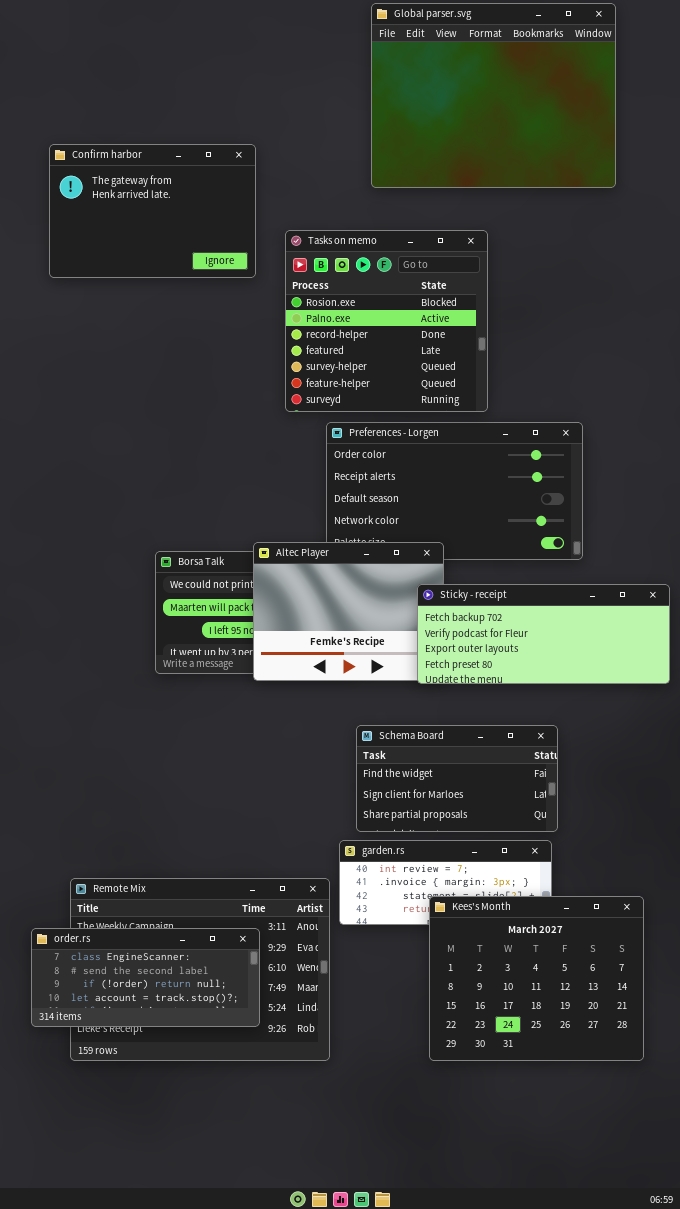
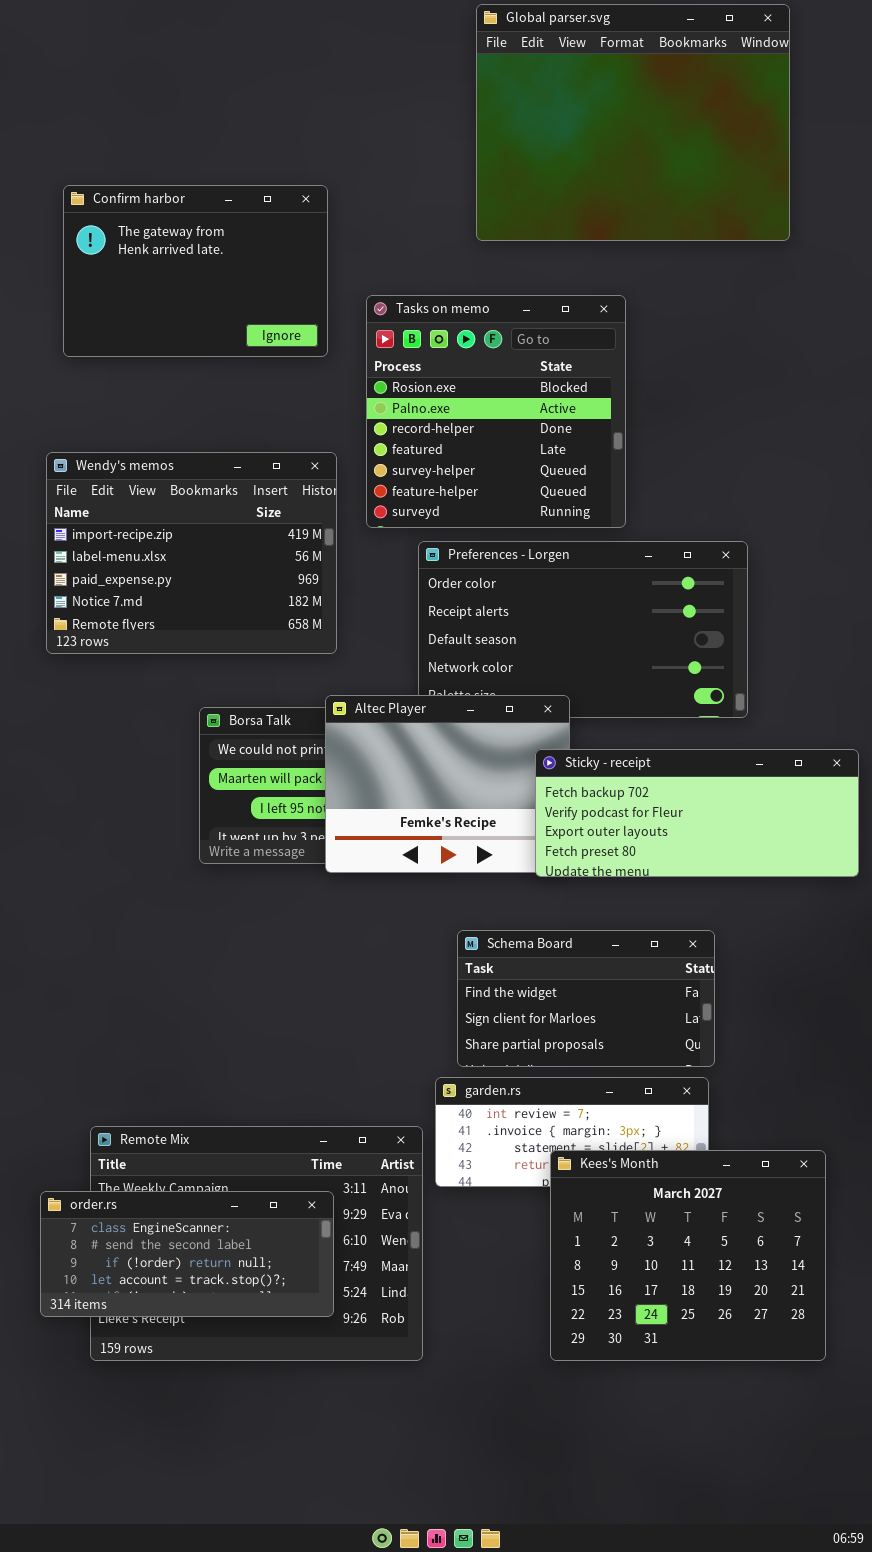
Wendy's memos: none -> [46,452,337,654], opened

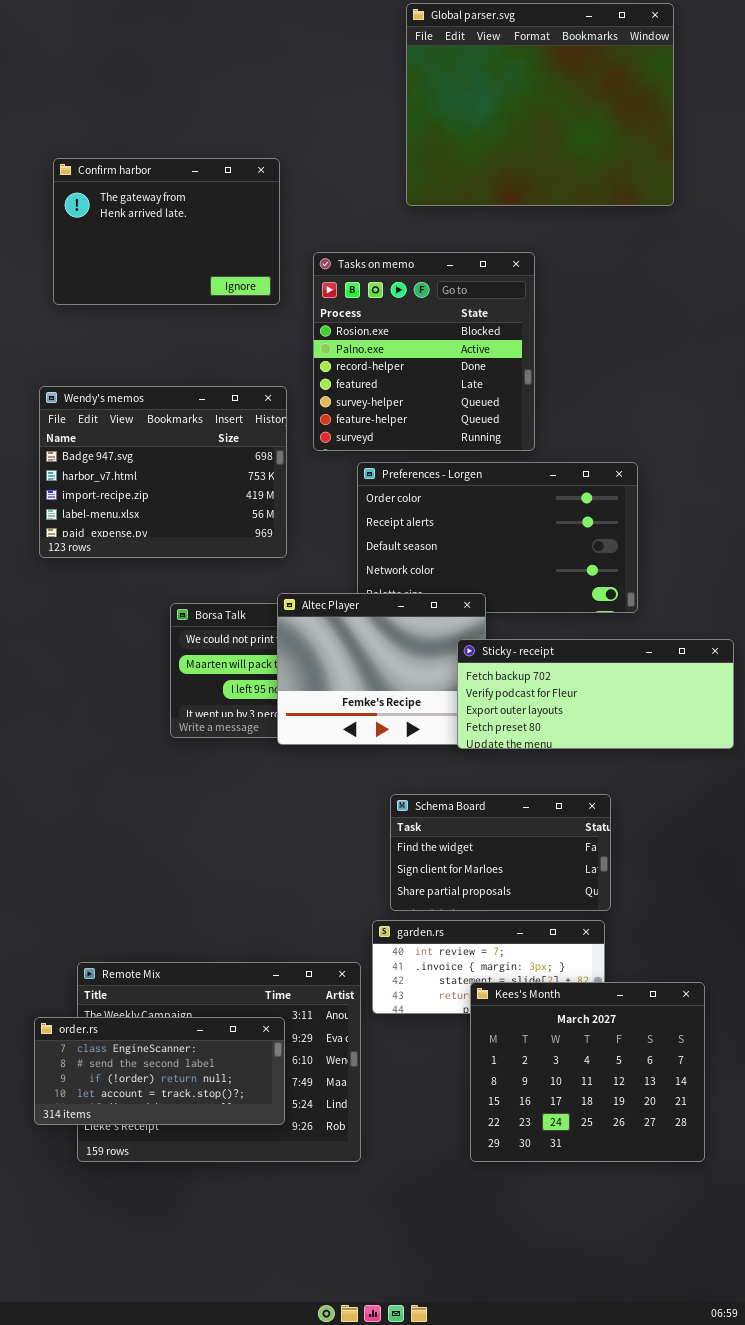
Wendy's memos: [46,452,337,654] -> [39,386,287,558], scrolled up 2 rows

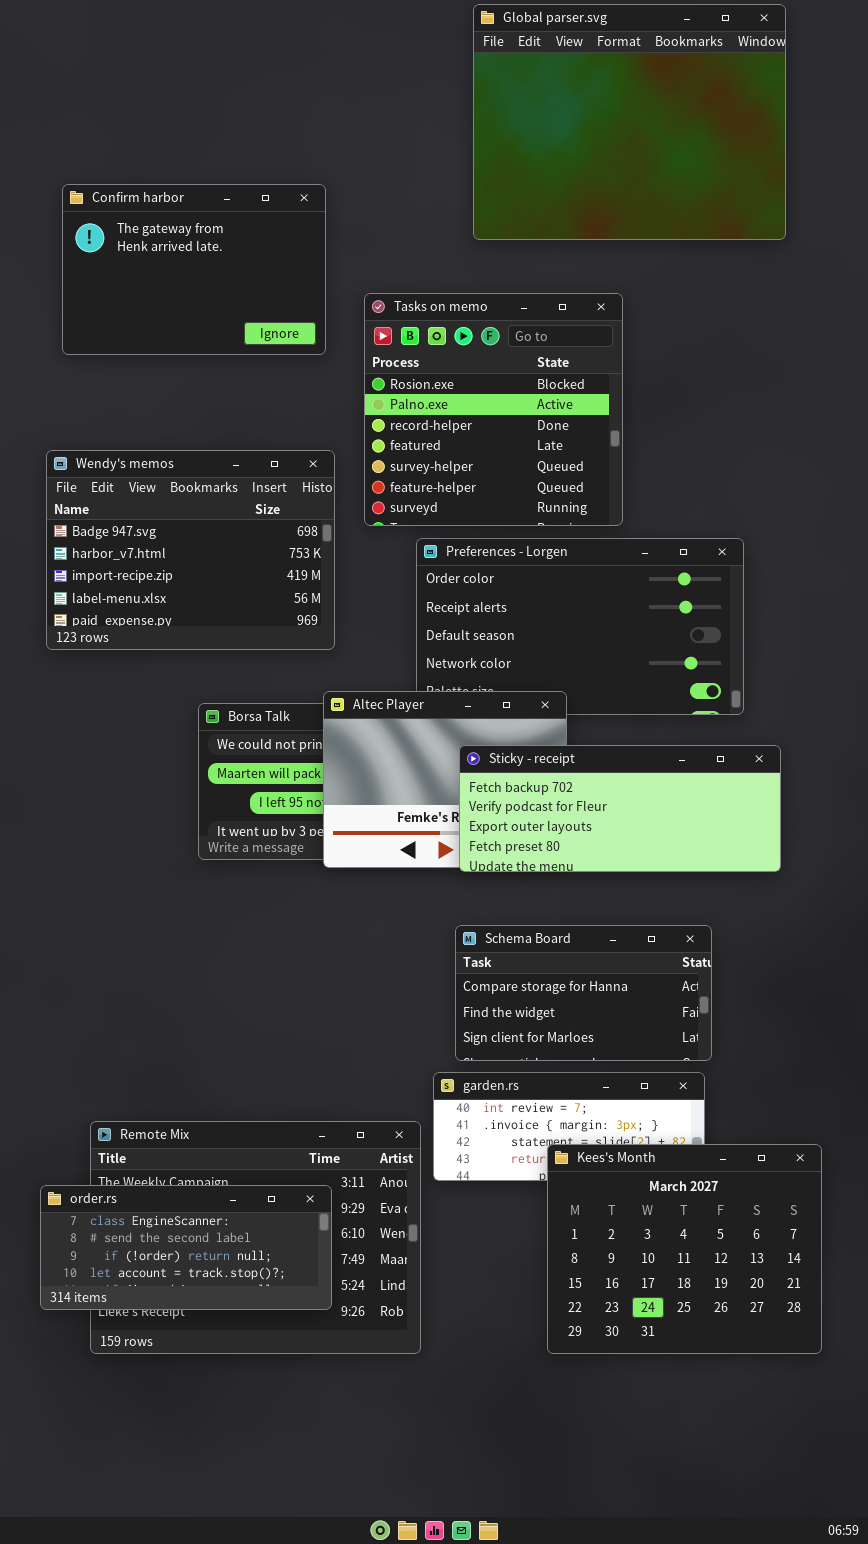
Sticky - receipt: [457,639,734,749] -> [459,745,781,872], moved
Schema Board: [390,794,611,911] -> [455,925,712,1061], scrolled up 1 row

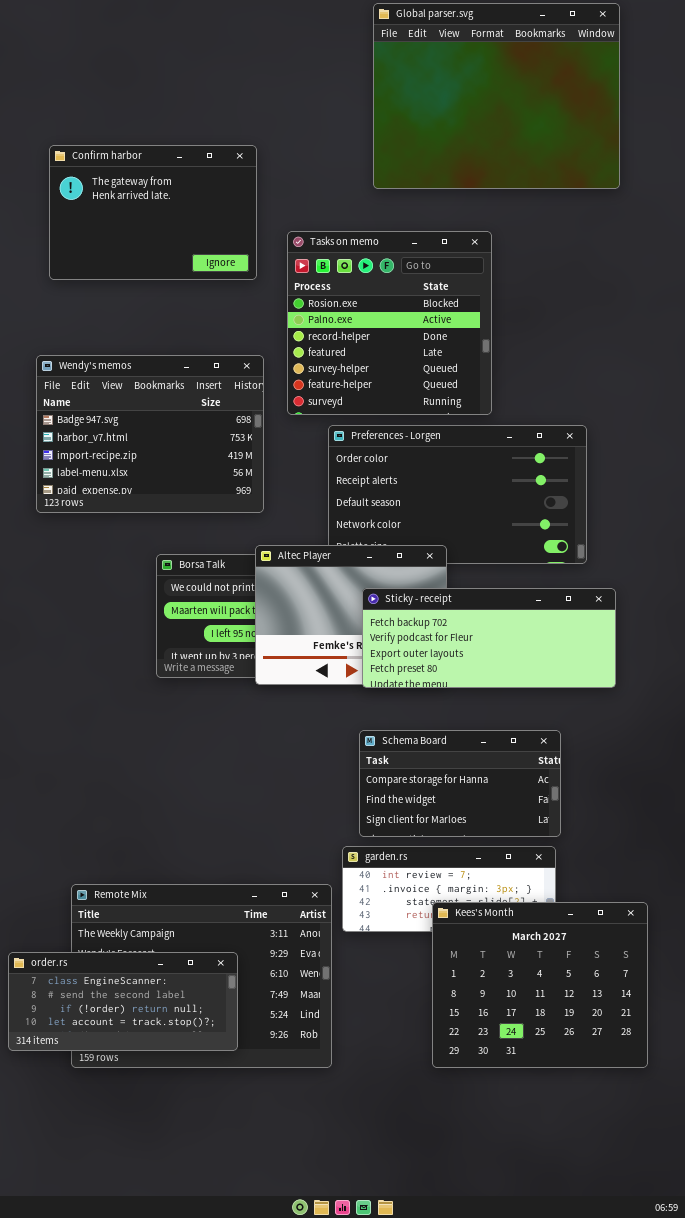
order.rs: [40,1185,332,1310] -> [8,952,238,1051], moved

